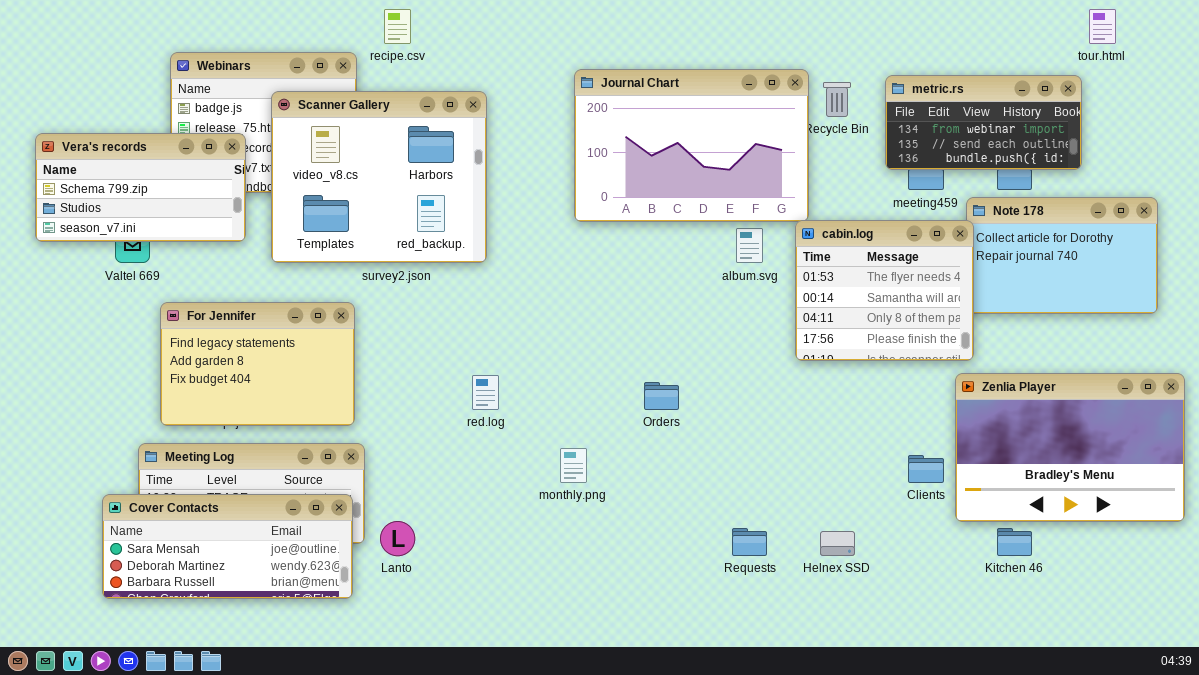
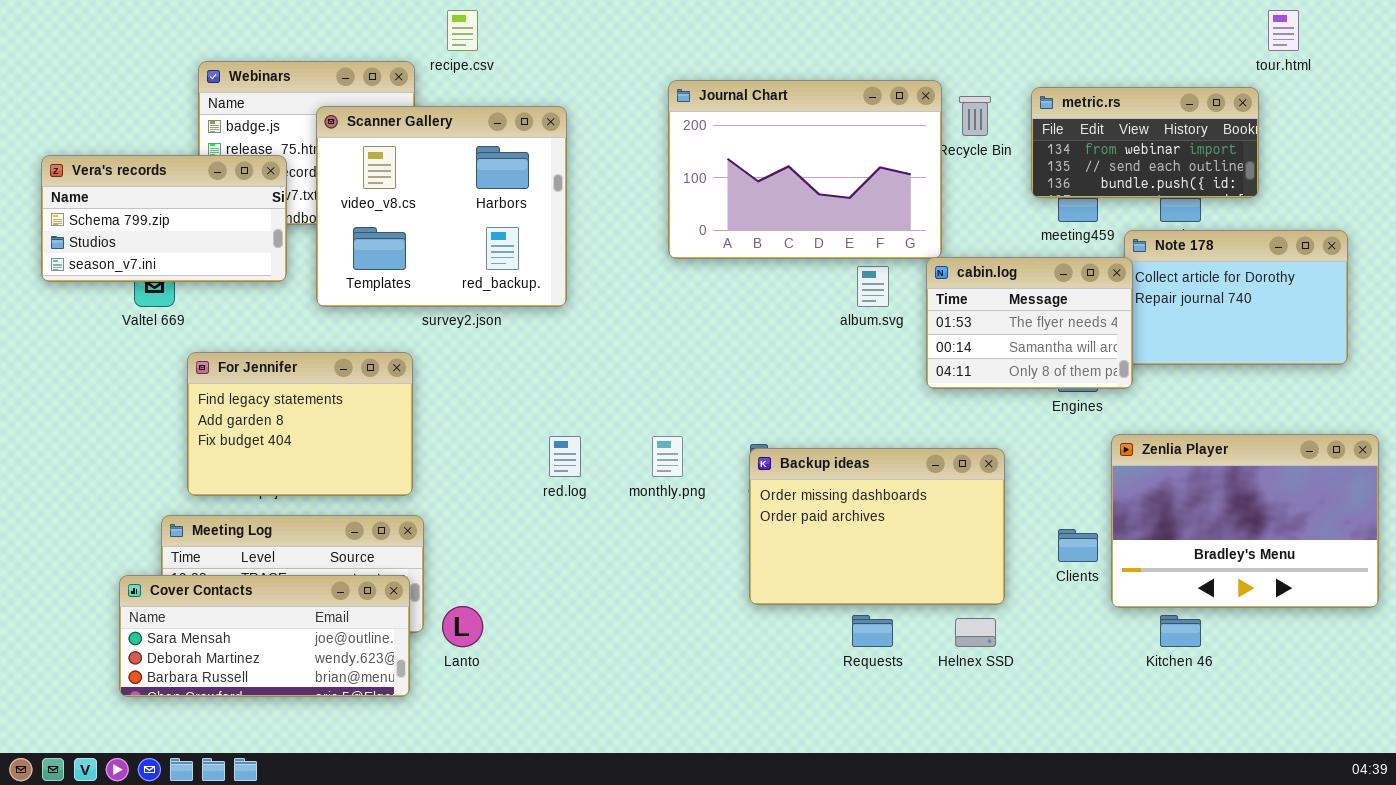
cabin.log: [795,220,974,361] -> [926,257,1133,389], resized
Backup ideas: none -> [749,448,1005,605], opened
monthly.png: [560,448,587,483] -> [652,436,683,477], moved

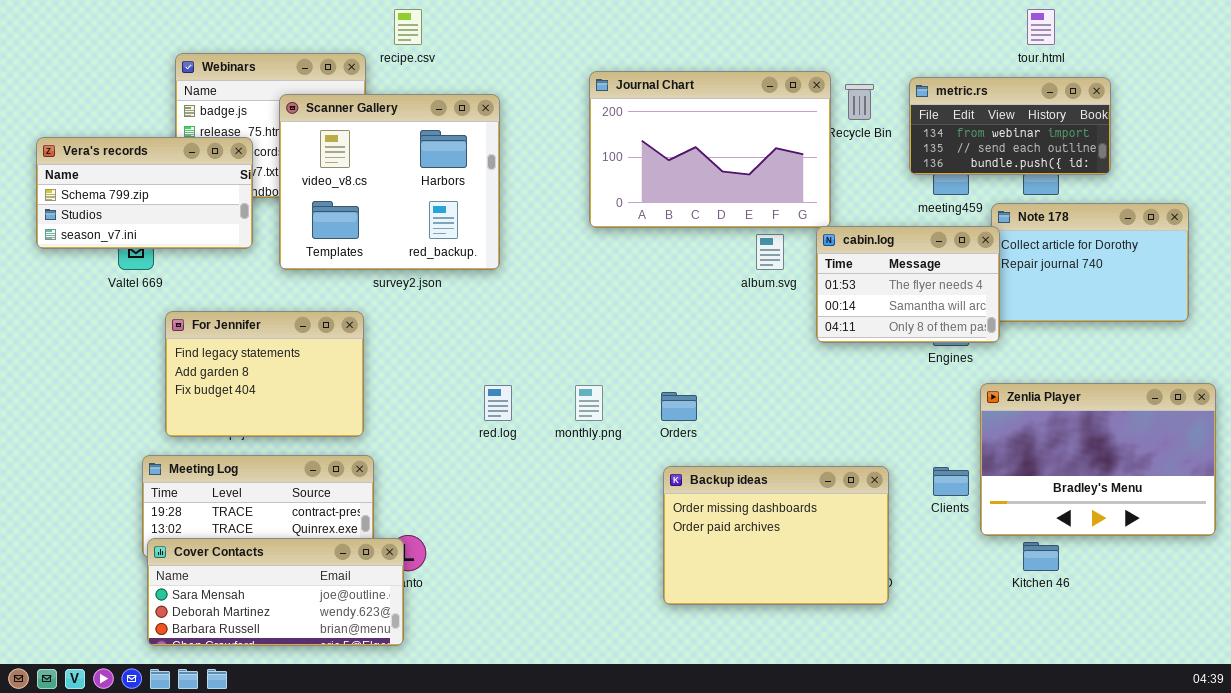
tour.html: [1268,10,1299,51] -> [1027,9,1055,45], moved
Backup ideas: [749,448,1005,605] -> [663,466,889,605], moved
Cover Contacts: [119,575,410,697] -> [147,538,404,646], moved

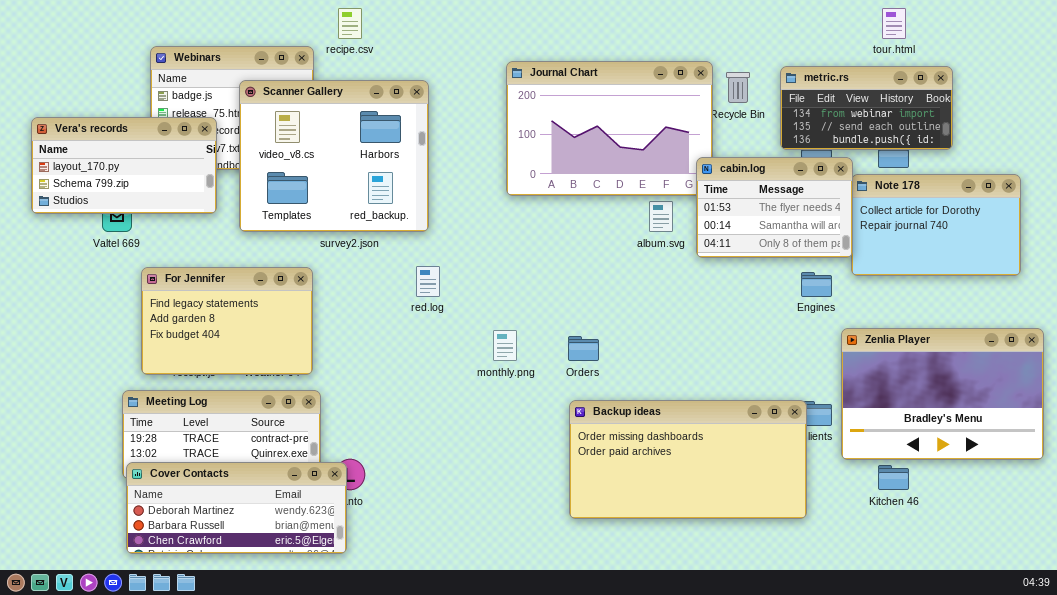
Vera's records: [36,137,253,249] -> [31,117,217,214], scrolled up 1 row
cabin.log: [816,226,1000,343] -> [696,157,853,258], moved
red.log: [484,385,512,421] -> [416,266,440,297], moved
Backup ideas: [663,466,889,605] -> [569,400,807,519], resized
Cover Contacts: [147,538,404,646] -> [126,462,347,554], scrolled down 1 row

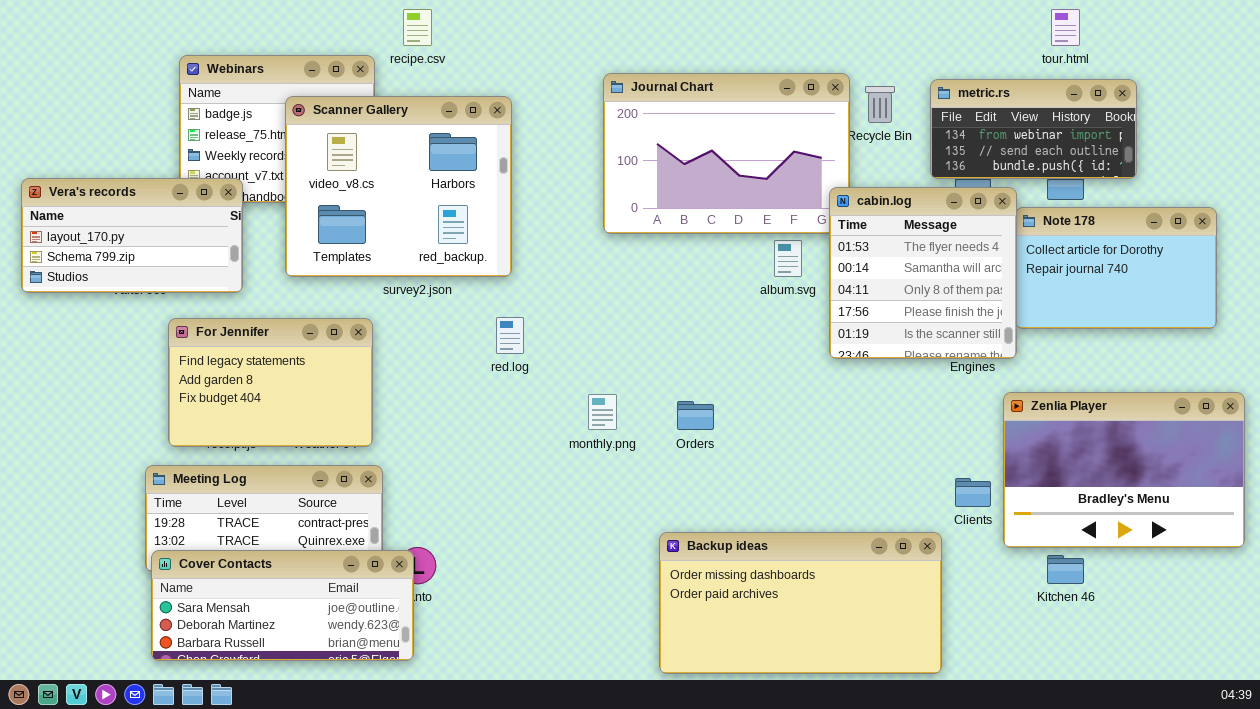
Vera's records: [31,117,217,214] -> [21,178,243,293], moved
cabin.log: [696,157,853,258] -> [829,187,1017,359], resized
Backup ideas: [569,400,807,519] -> [659,532,942,674], moved
Cover Contacts: [126,462,347,554] -> [151,550,414,661], scrolled up 1 row

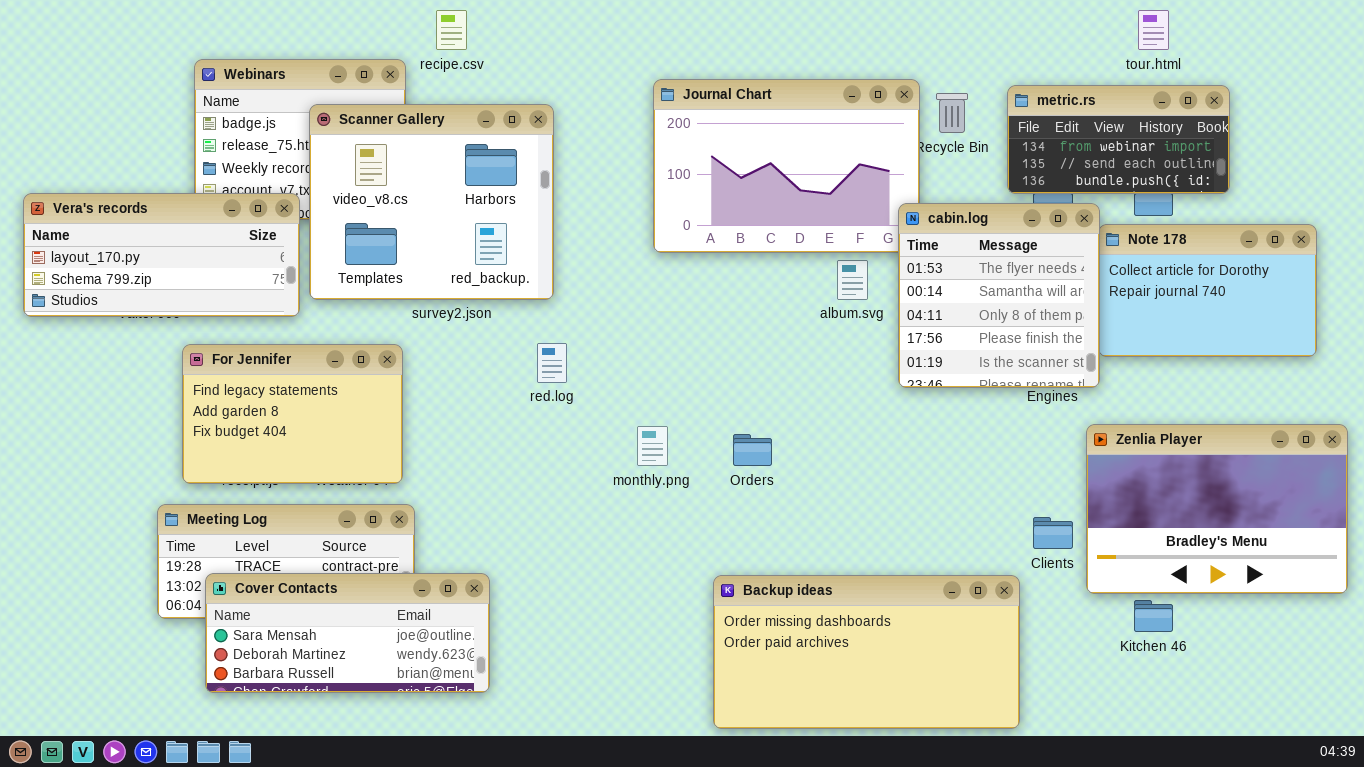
Vera's records: [21,178,243,293] -> [23,193,300,317], resized
Cover Contacts: [151,550,414,661] -> [205,573,490,693], moved

